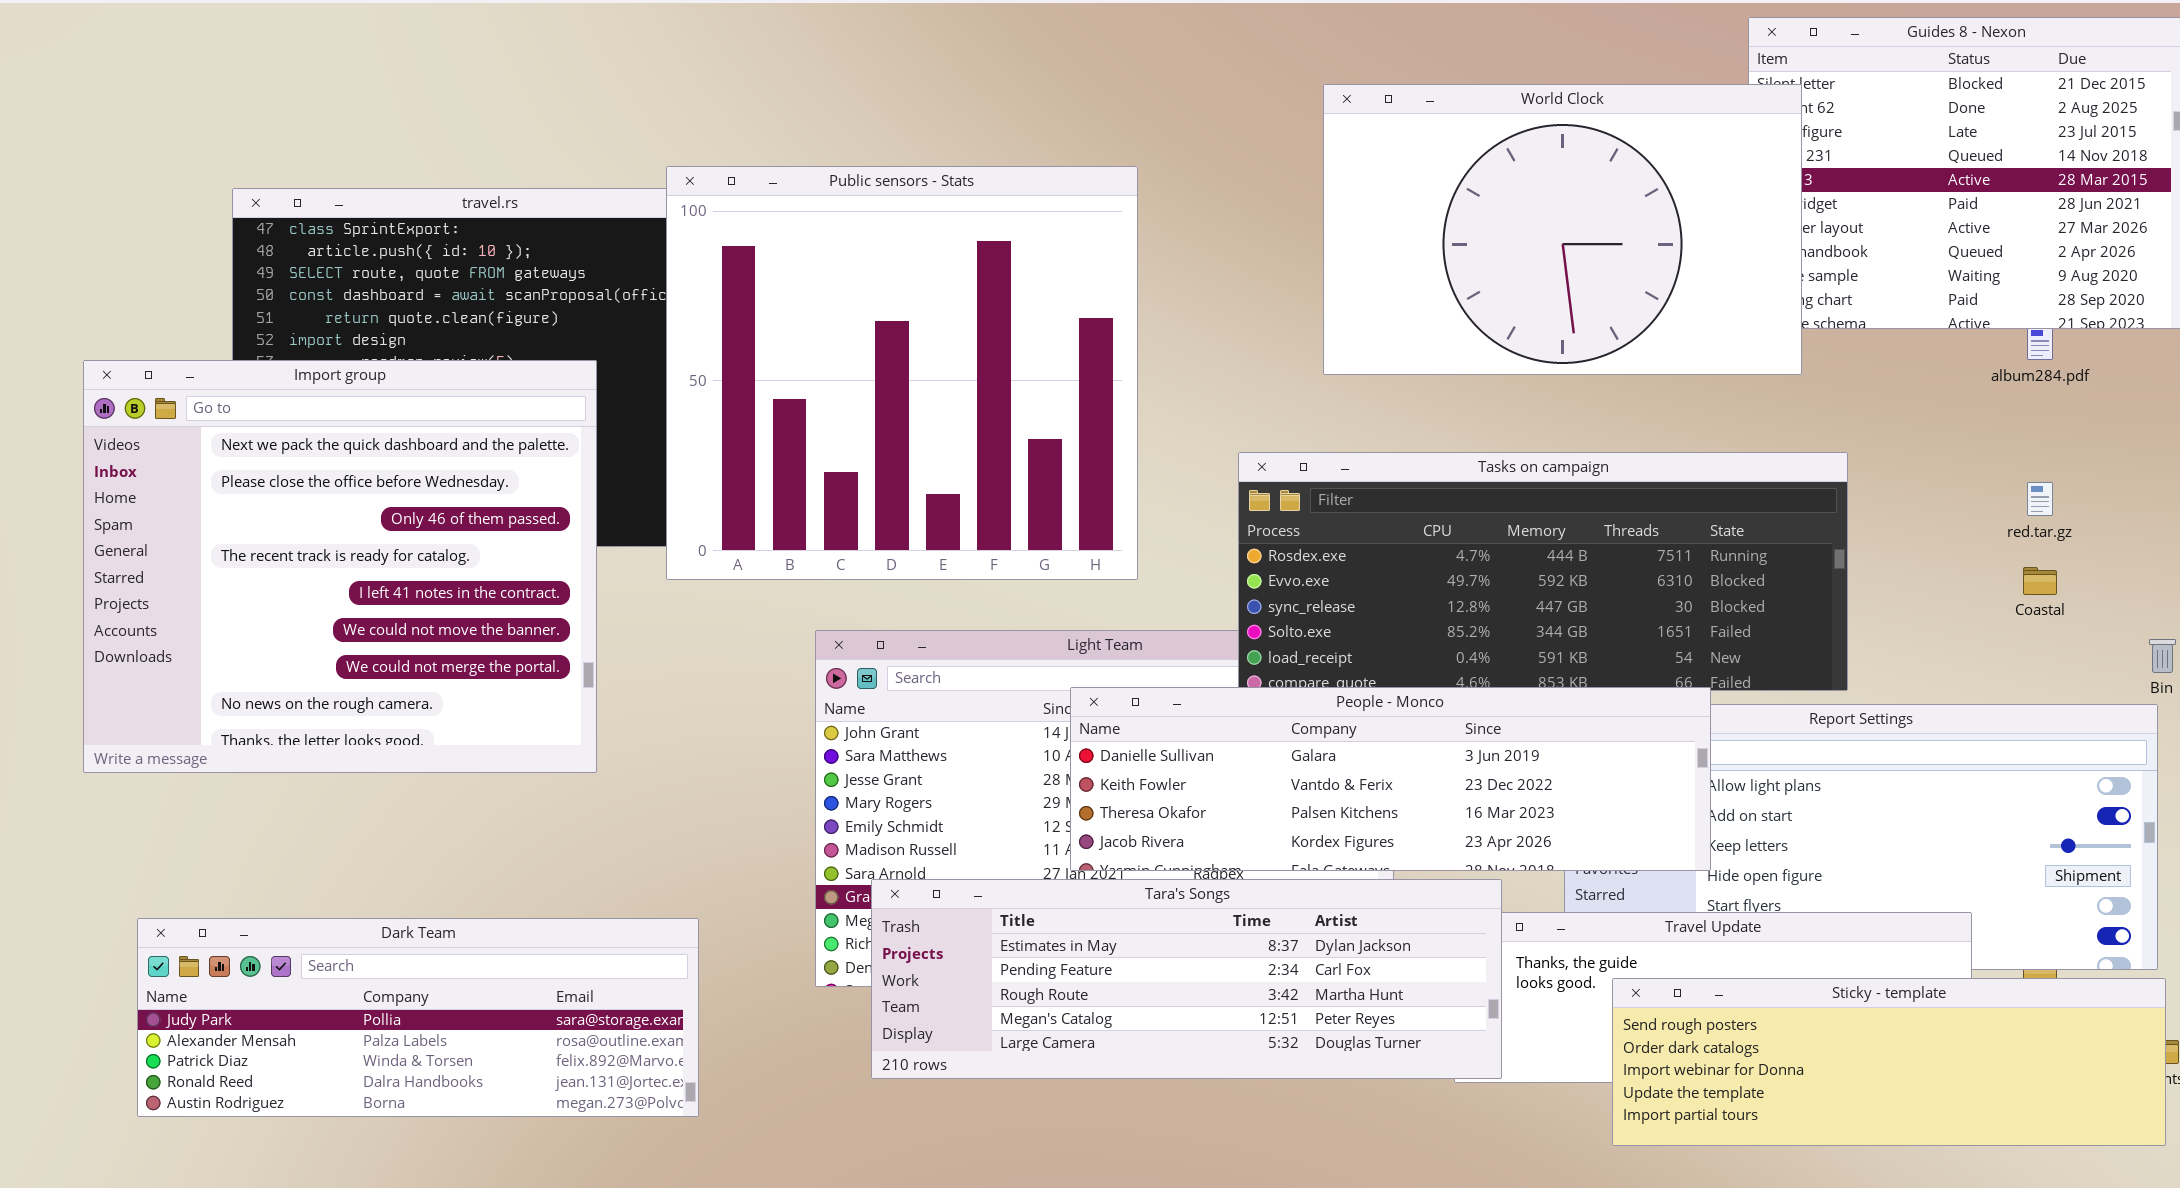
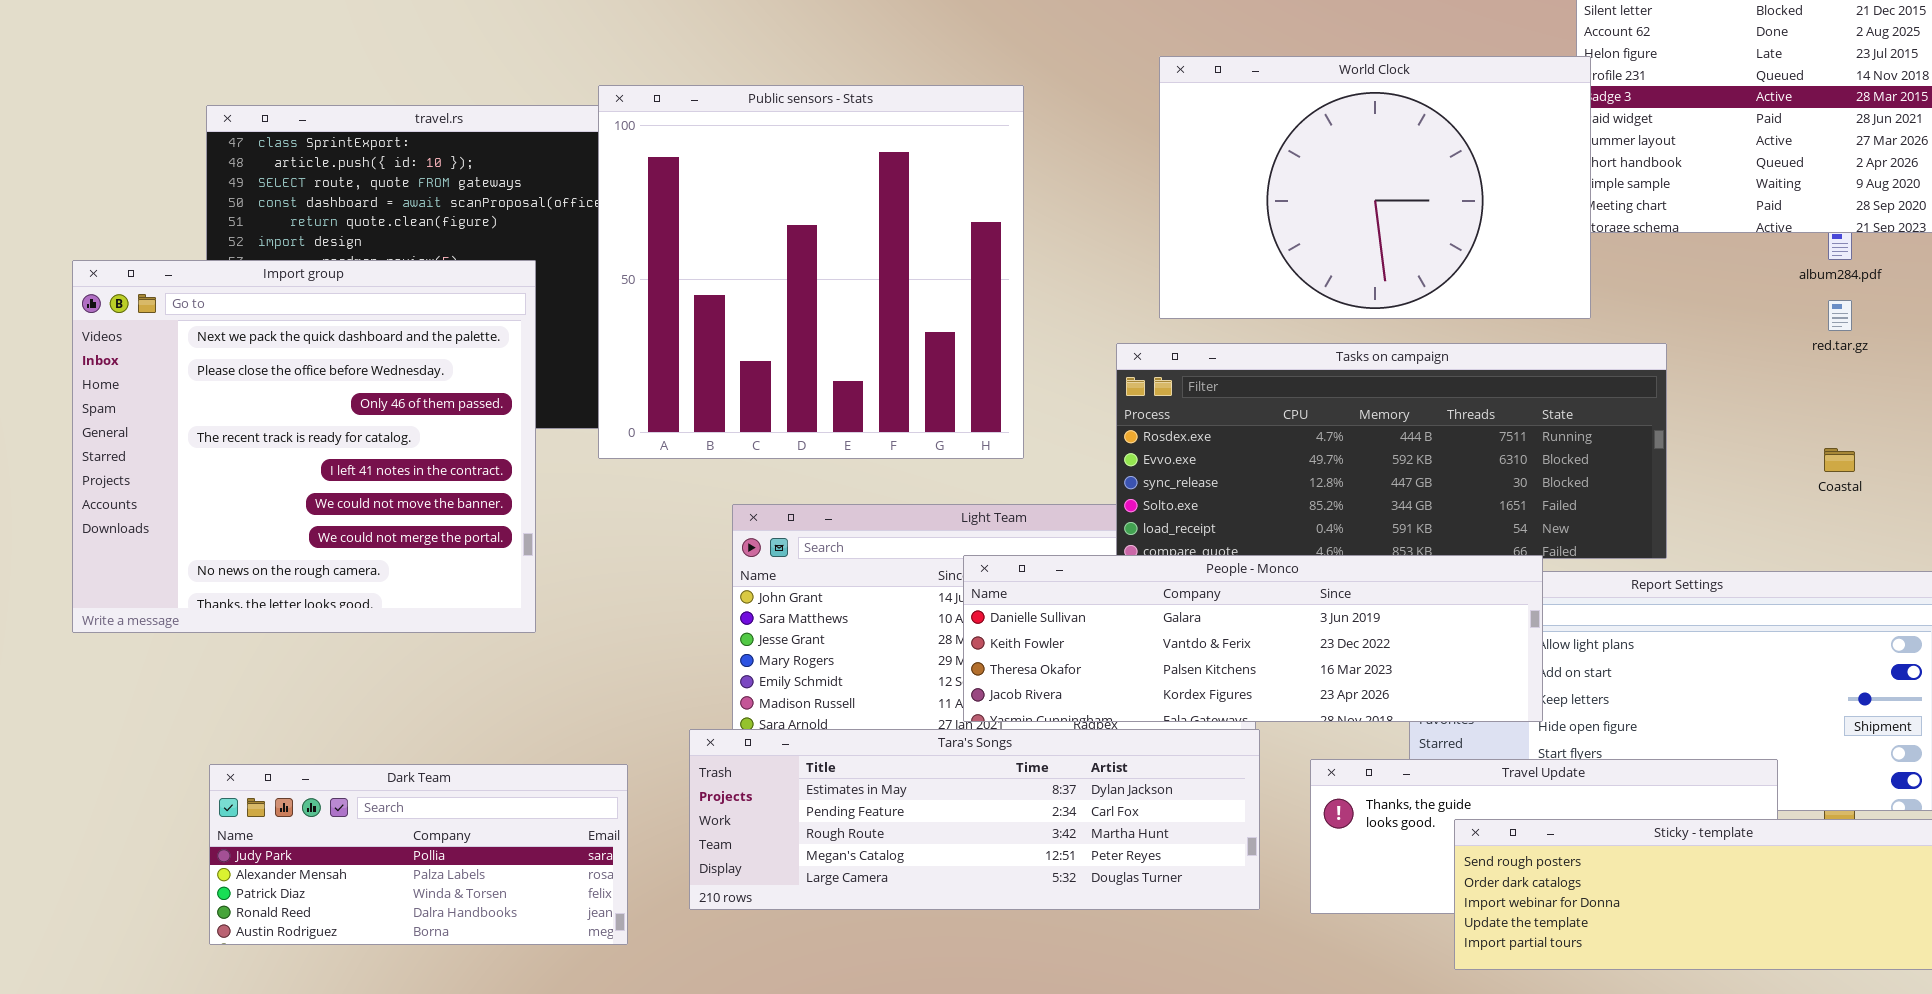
World Clock: [1323,84,1802,375] -> [1159,56,1591,319], moved
red.tar.gz: [2027,482,2053,516] -> [1828,300,1852,331], moved
Tara's Songs: [871,879,1502,1079] -> [689,729,1260,910], moved
Dark Team: [137,918,699,1117] -> [209,764,628,945], resized

